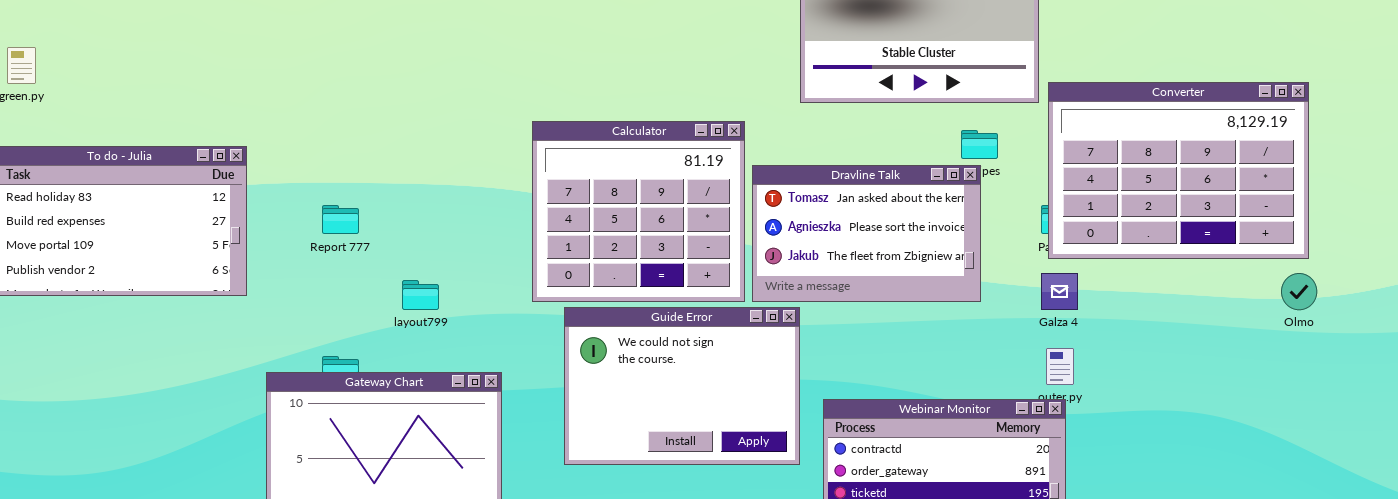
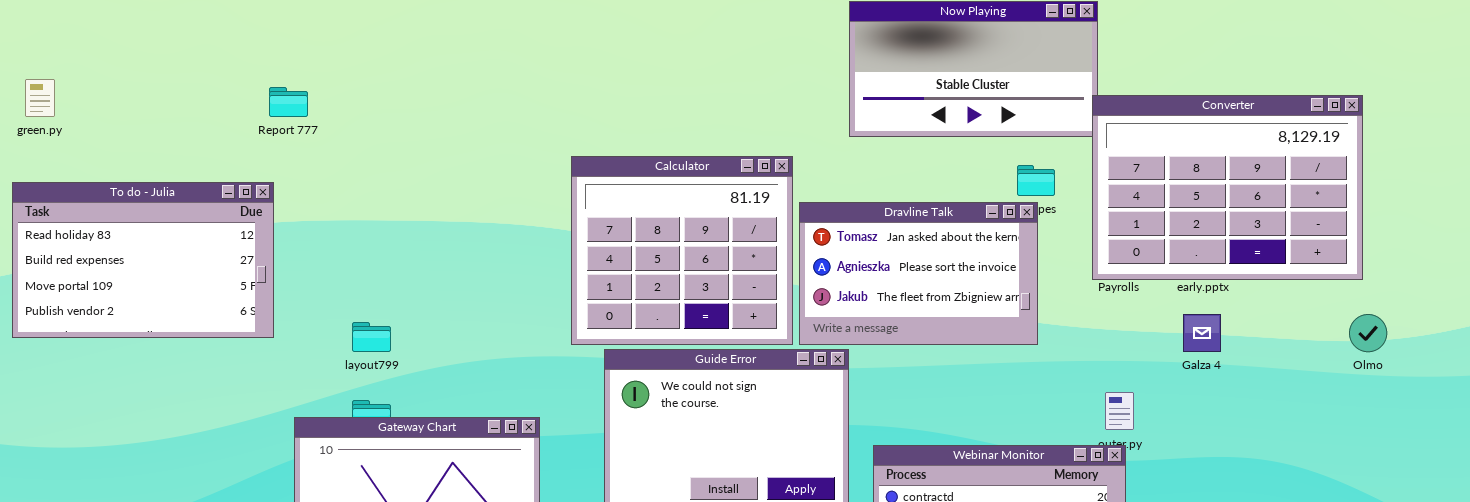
Converter: [1048,82,1309,259] -> [1092,95,1363,280], moved
Report 777: [322,205,359,234] -> [269,87,308,117], moved
Galza 4: [1041,273,1078,310] -> [1183,314,1221,352], moved
layout799: [402,280,439,310] -> [352,322,391,352], moved

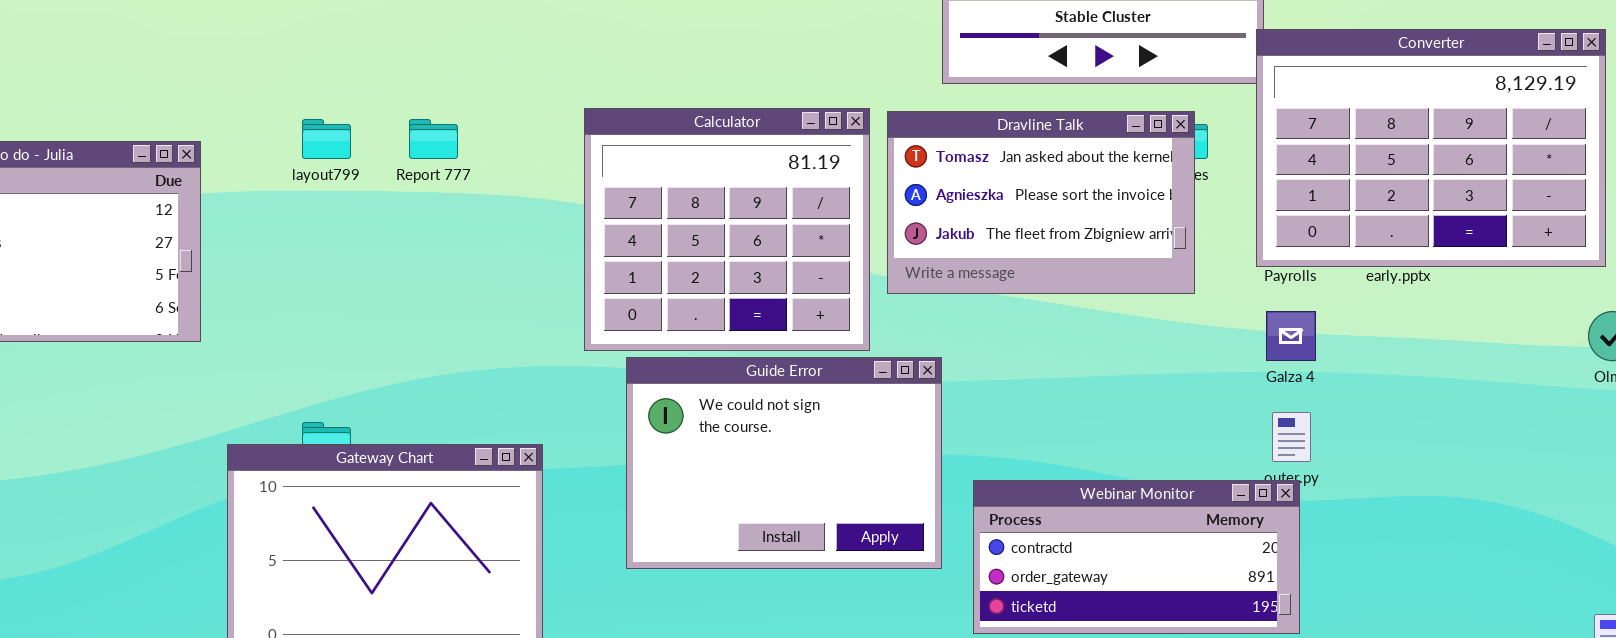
Report 777: [269,87,308,117] -> [409,119,458,159], moved
Dravline Talk: [799,202,1038,345] -> [887,111,1195,294], moved
Galza 4: [1183,314,1221,352] -> [1266,311,1316,361], moved
layout799: [352,322,391,352] -> [302,119,351,159], moved

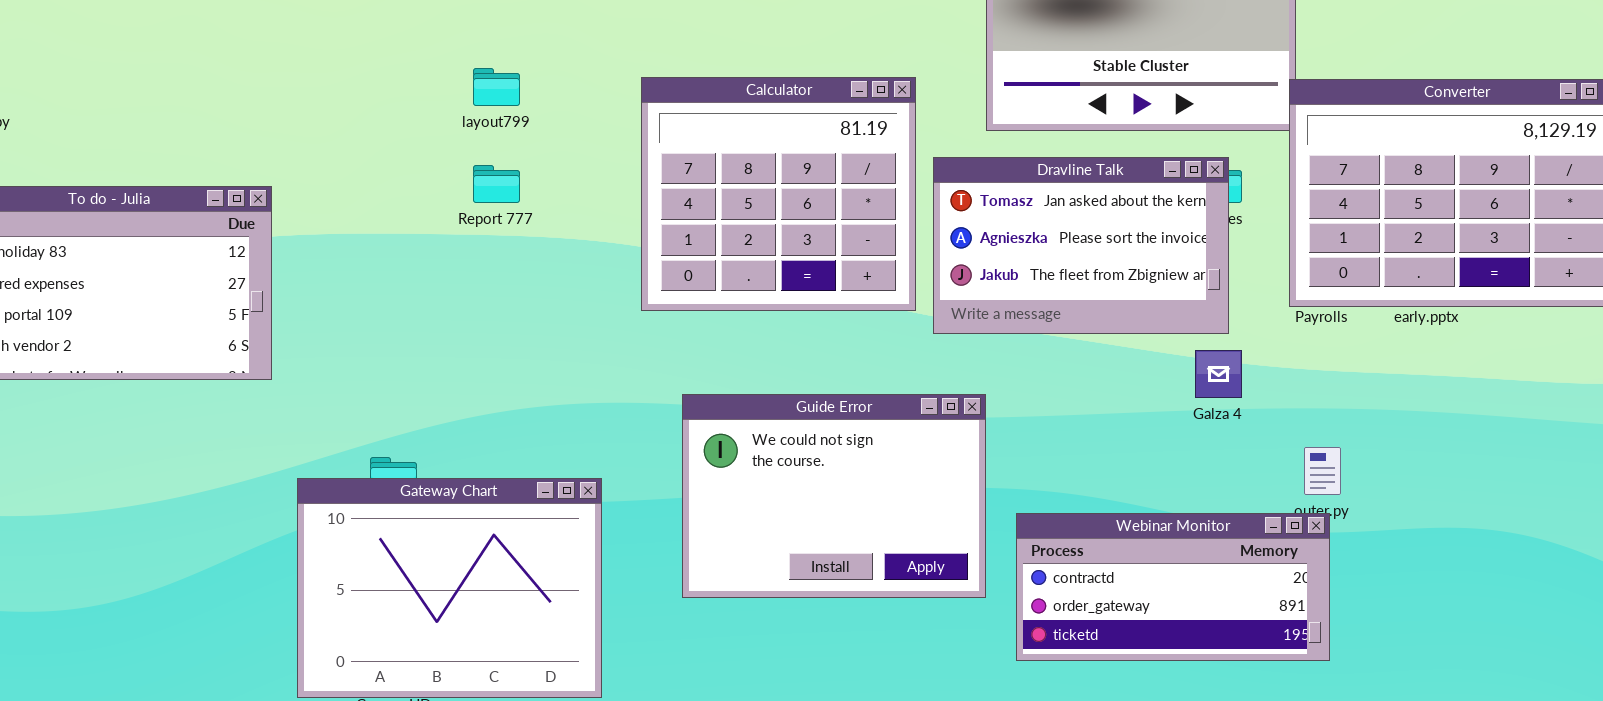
Calculator: [584,108,870,351] -> [641,77,916,311], moved
layout799: [302,119,351,159] -> [473,68,520,106], moved
Galza 4: [1266,311,1316,361] -> [1195,350,1242,398], moved

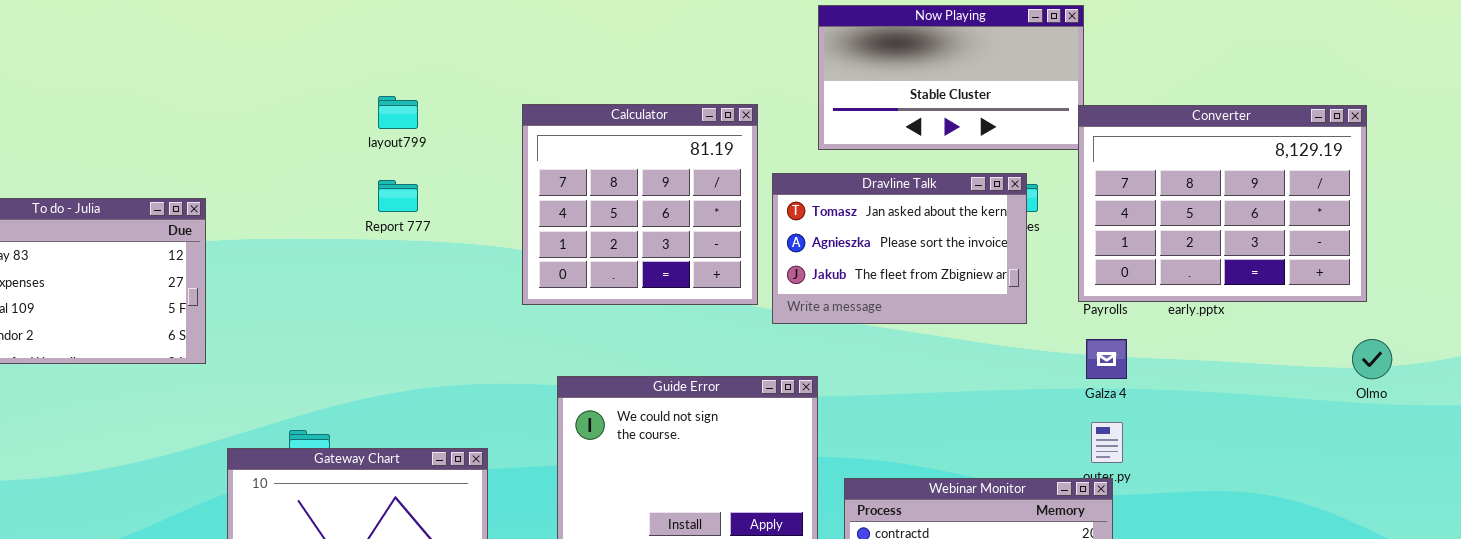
Galza 4: [1195,350,1242,398] -> [1086,339,1127,379], moved

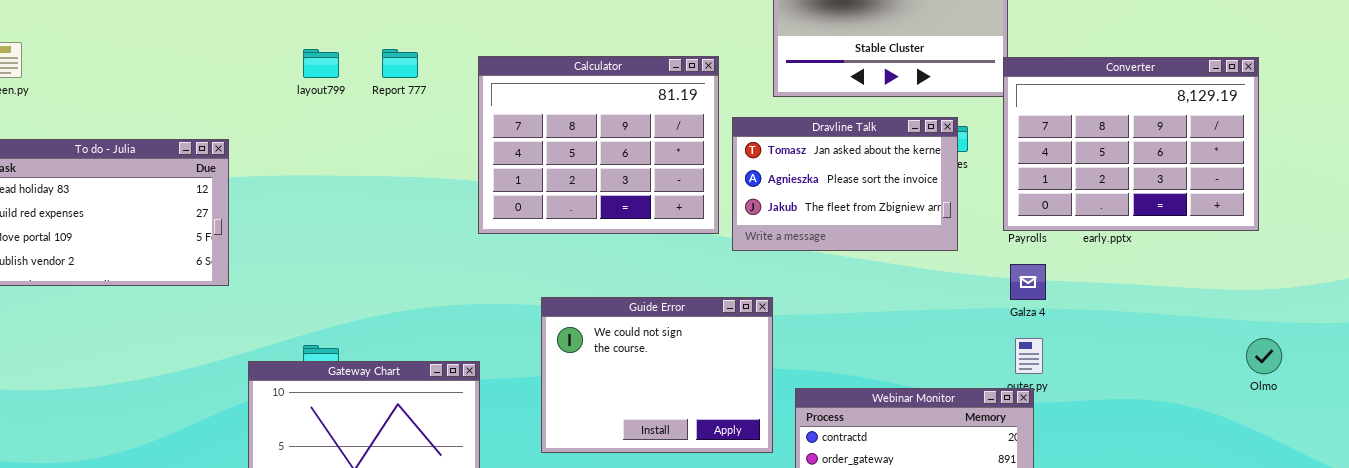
layout799: [378,96,418,129] -> [303,49,339,78], moved
Calculator: [522,104,758,305] -> [478,56,719,234], resized
Report 777: [378,180,418,212] -> [382,49,418,78], moved
Olmo: [1352,339,1392,379] -> [1246,338,1282,374], moved

